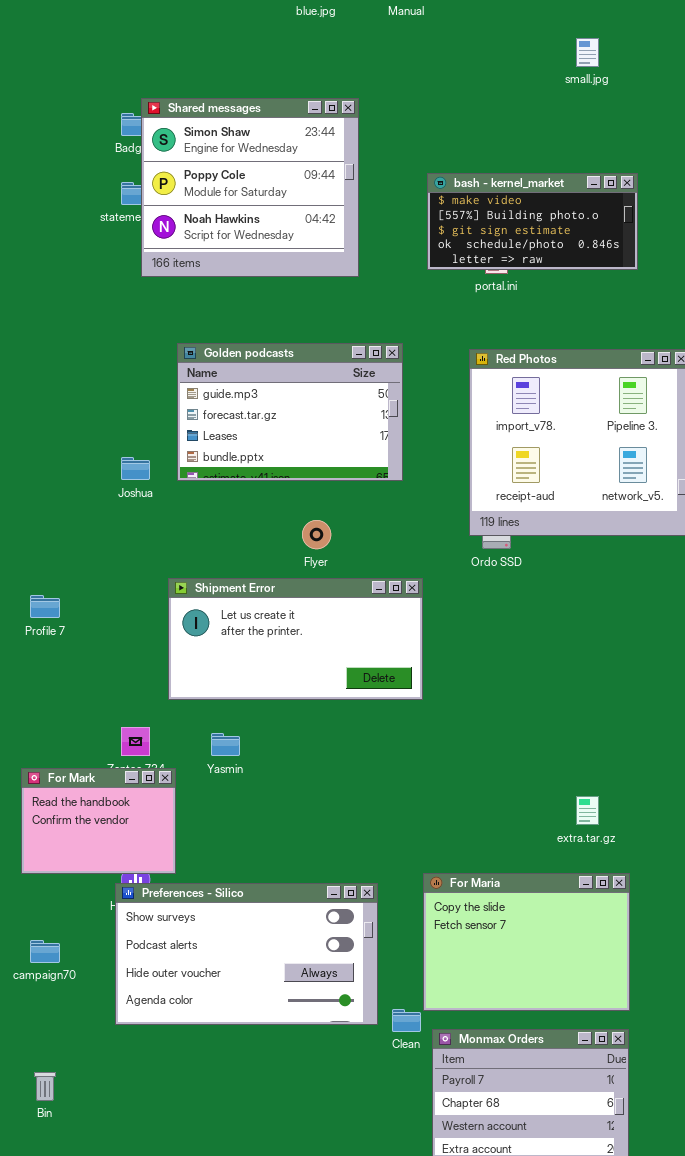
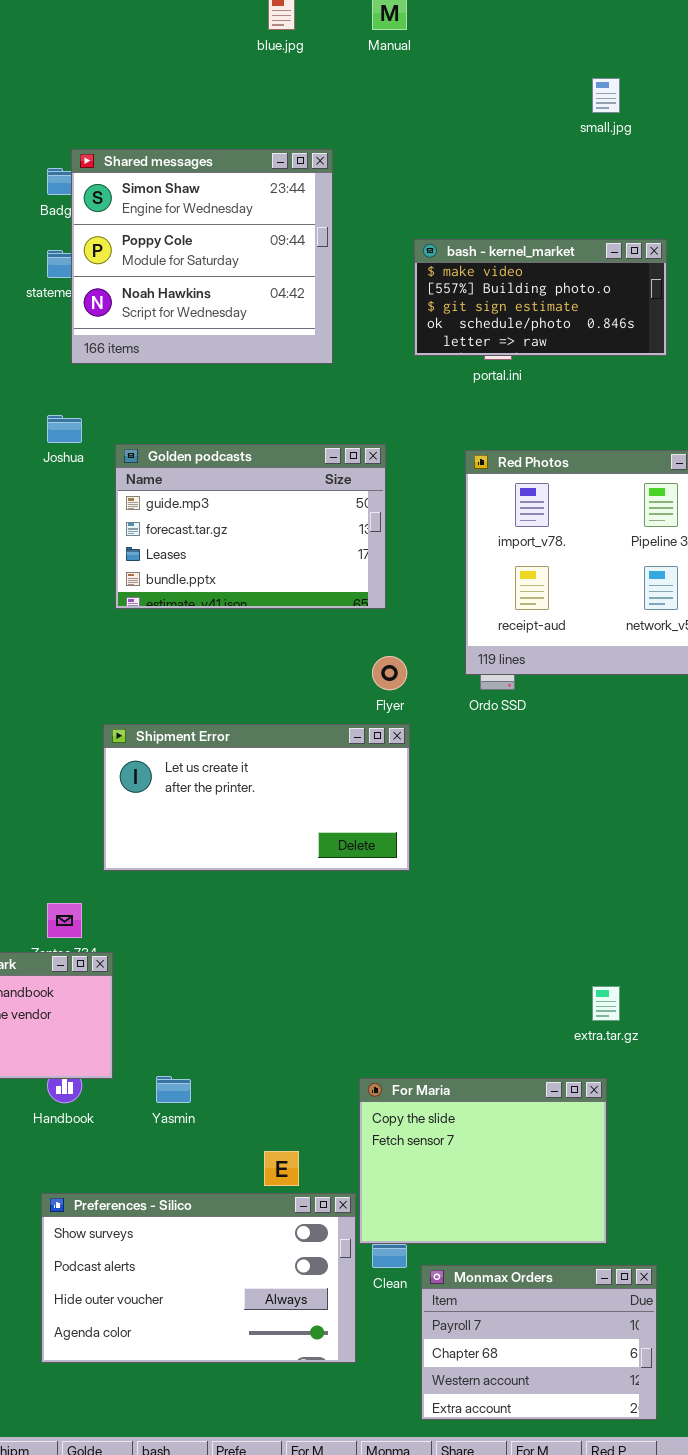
Joshua: [121,457,150,480] -> [47,415,82,443], moved
Flyer: [302,520,331,549] -> [372,656,407,690], moved
Yasmin: [211,733,240,756] -> [156,1076,191,1103], moved
For Maria: [423,873,630,1011] -> [359,1078,607,1244], moved
Preferences - Silico: [115,883,378,1025] -> [41,1193,356,1363], moved

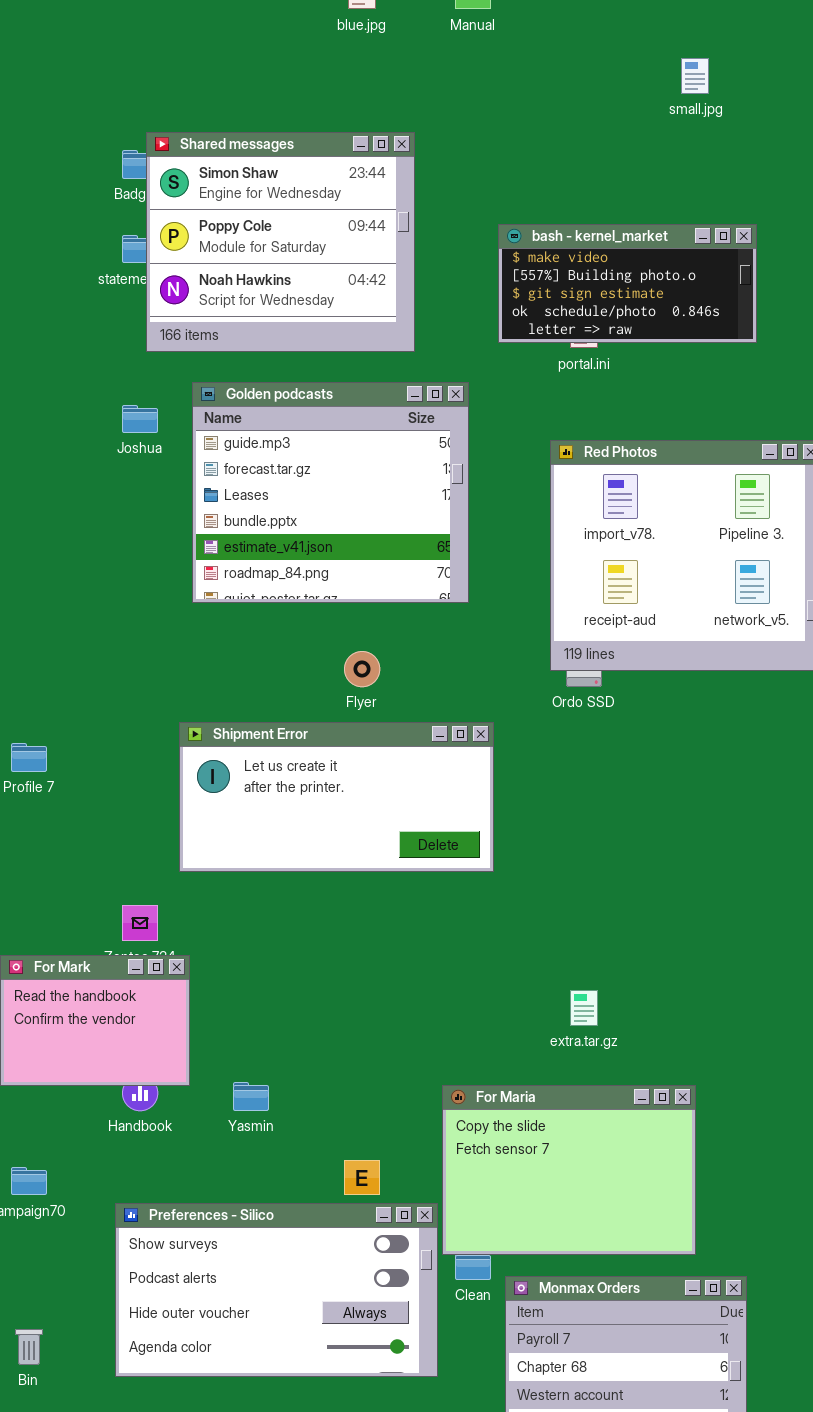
Golden podcasts: [115,444,386,609] -> [192,382,469,603], resized
Flyer: [372,656,407,690] -> [344,651,380,687], moved
extra.tar.gz: [592,986,620,1021] -> [570,990,598,1026], moved

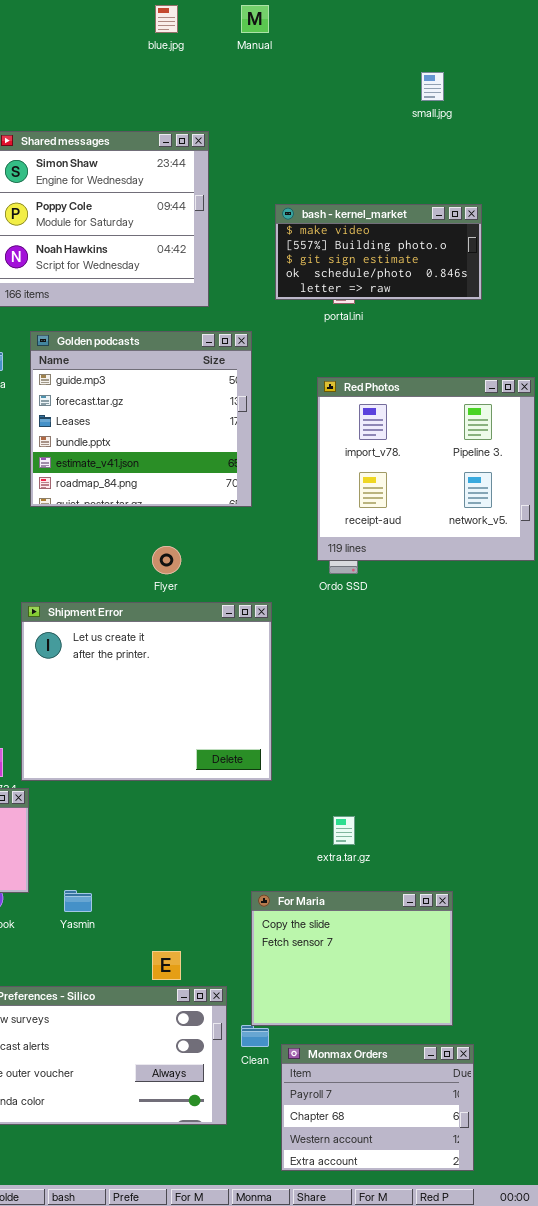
Shipment Error: [179,722,494,872] -> [21,602,272,781], resized
For Maria: [442,1085,696,1255] -> [251,891,453,1026], moved

